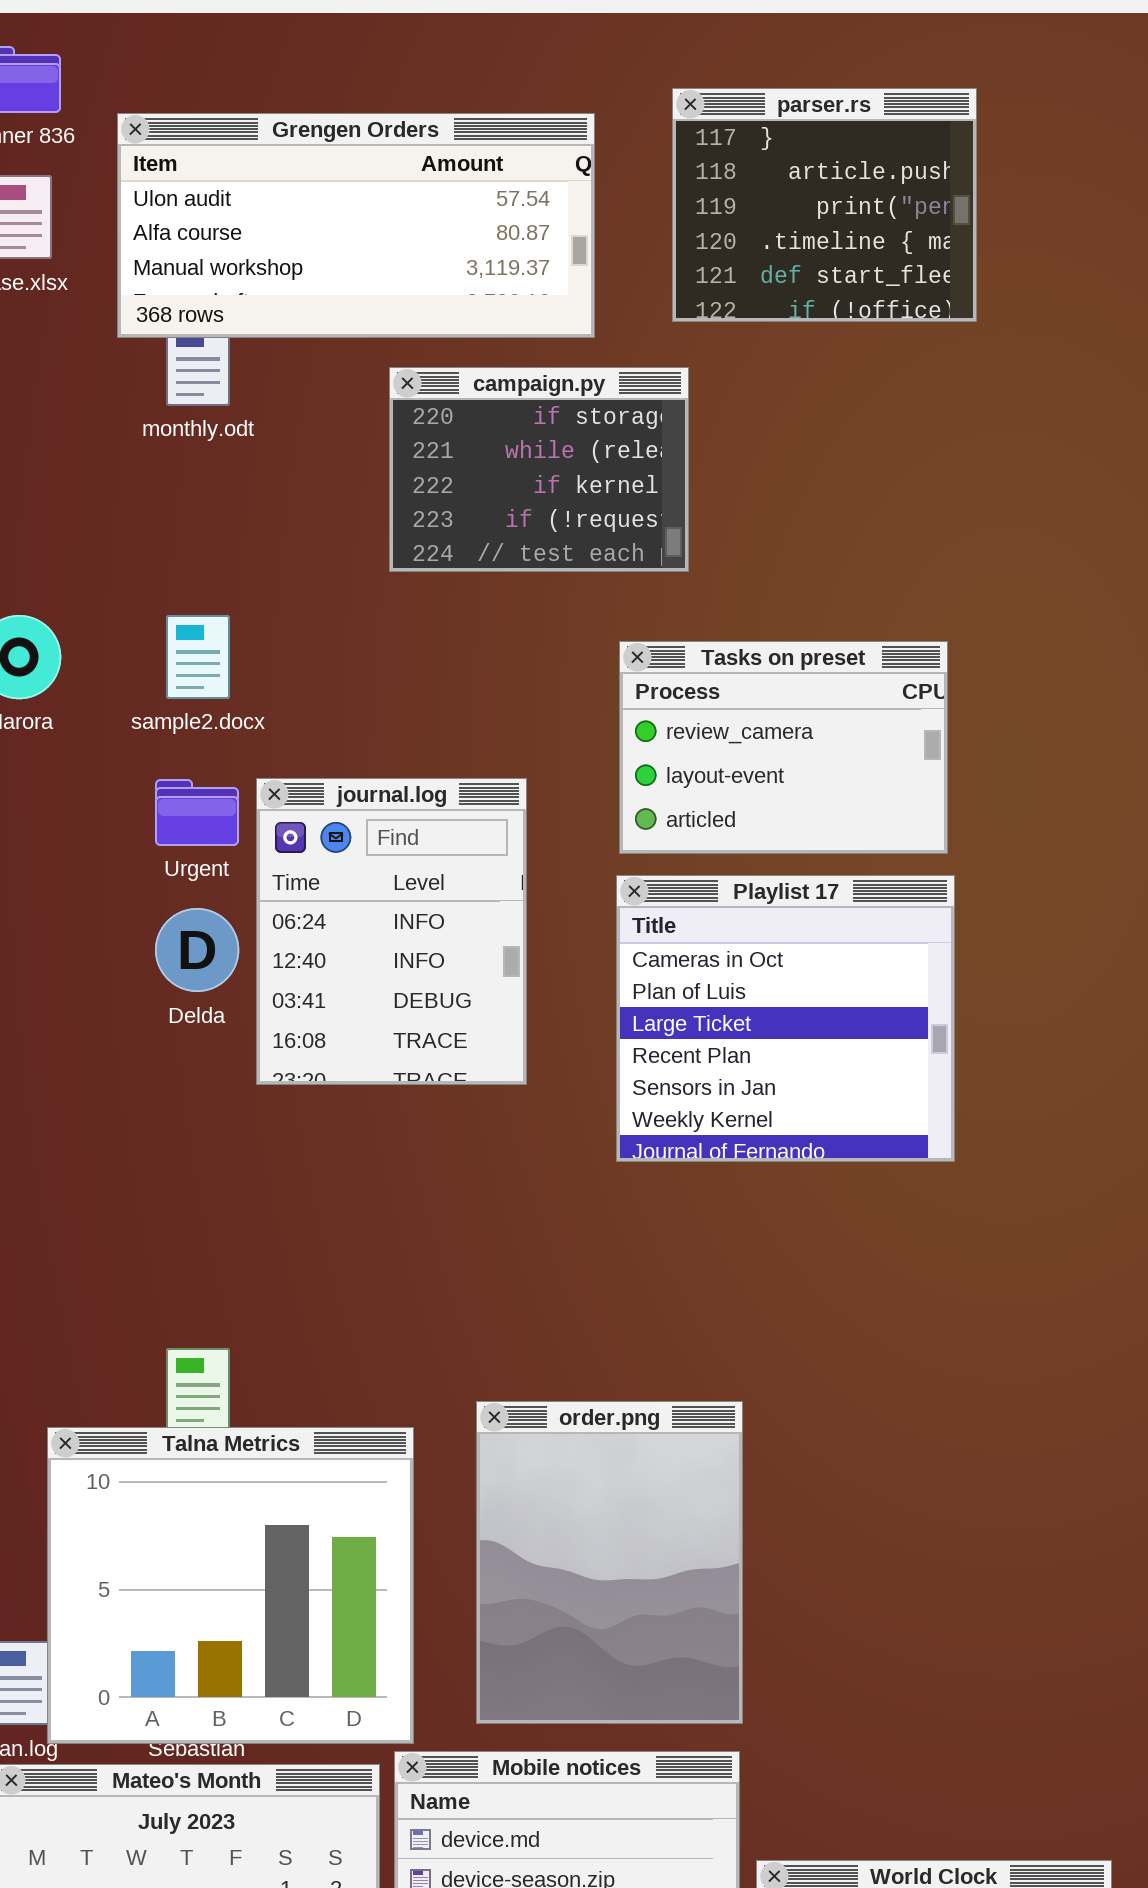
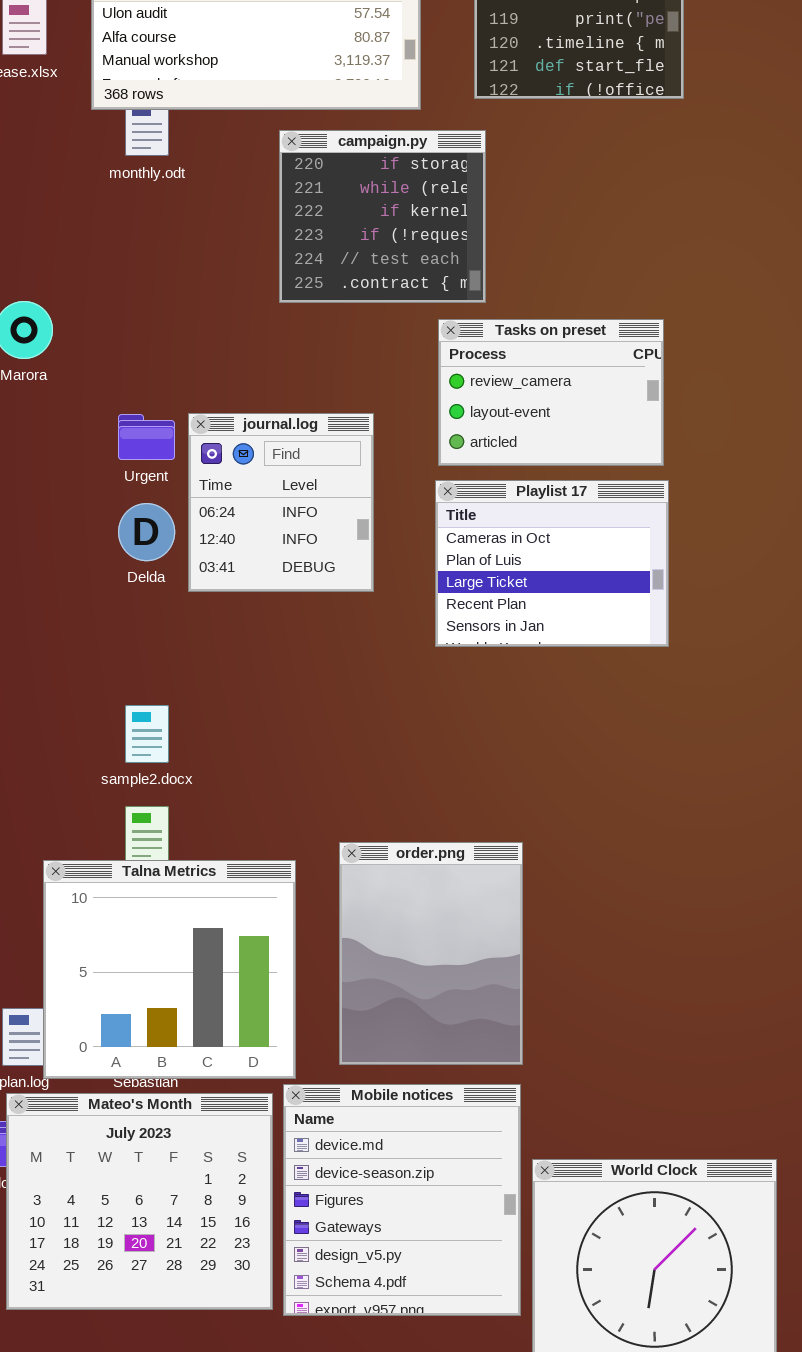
campaign.py: [389,367,689,572] -> [279,130,486,303], resized
sample2.docx: [166,615,230,699] -> [125,705,169,763], moved
journal.log: [256,778,527,1085] -> [188,413,374,592], resized
Playlist 17: [616,875,955,1162] -> [435,480,669,647], resized

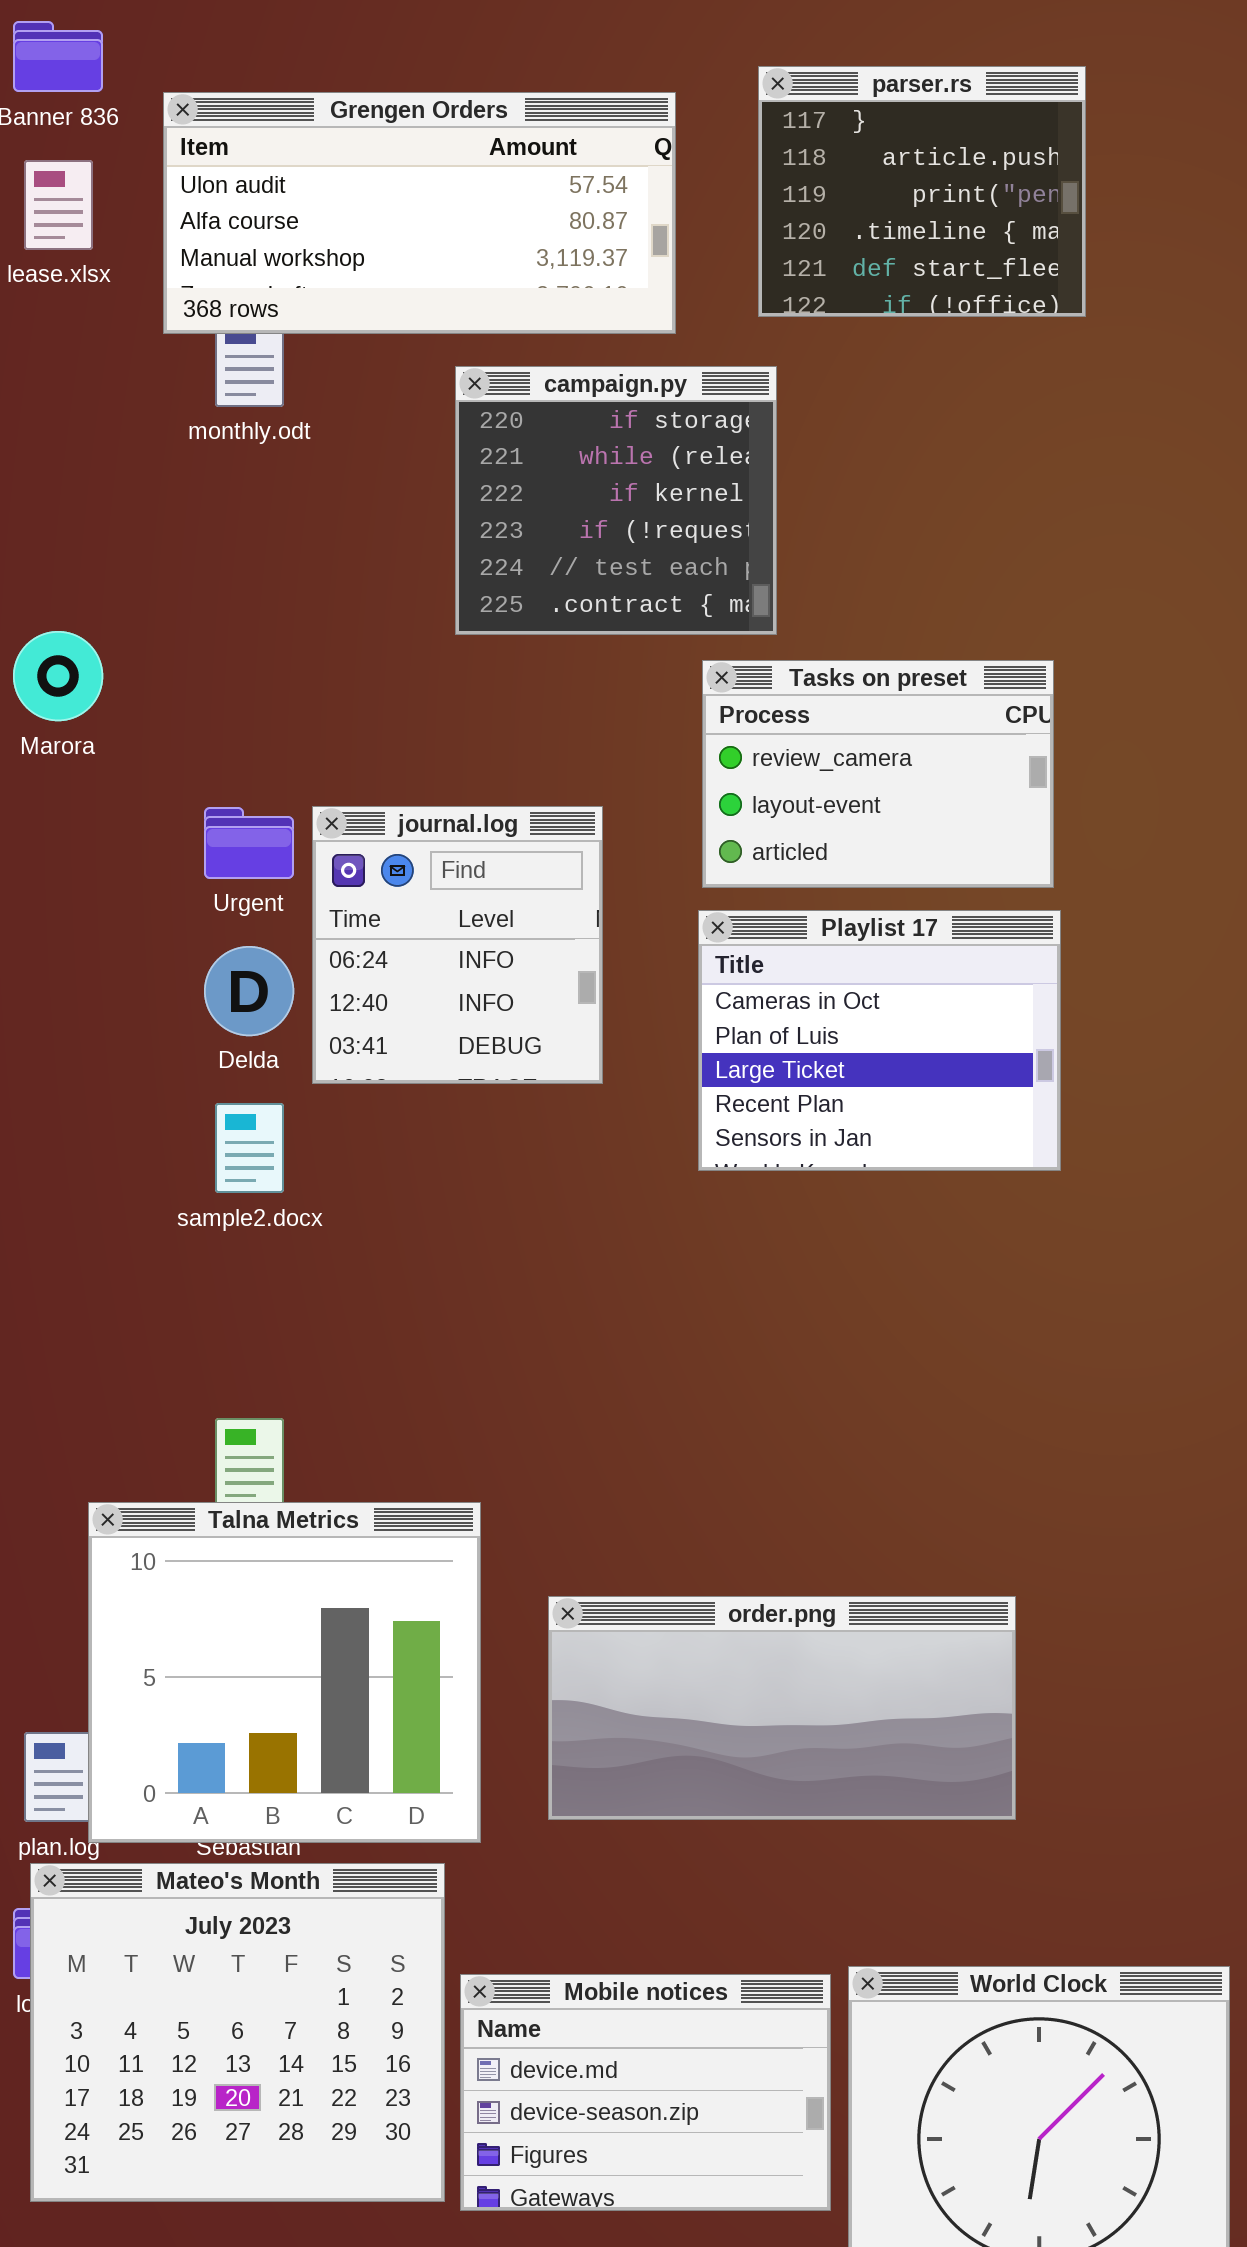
sample2.docx: [125,705,169,763] -> [215,1103,284,1193], moved
order.png: [339,842,523,1065] -> [548,1596,1016,1820], resized
Mobile notices: [283,1084,521,1316] -> [460,1974,831,2211], resized

